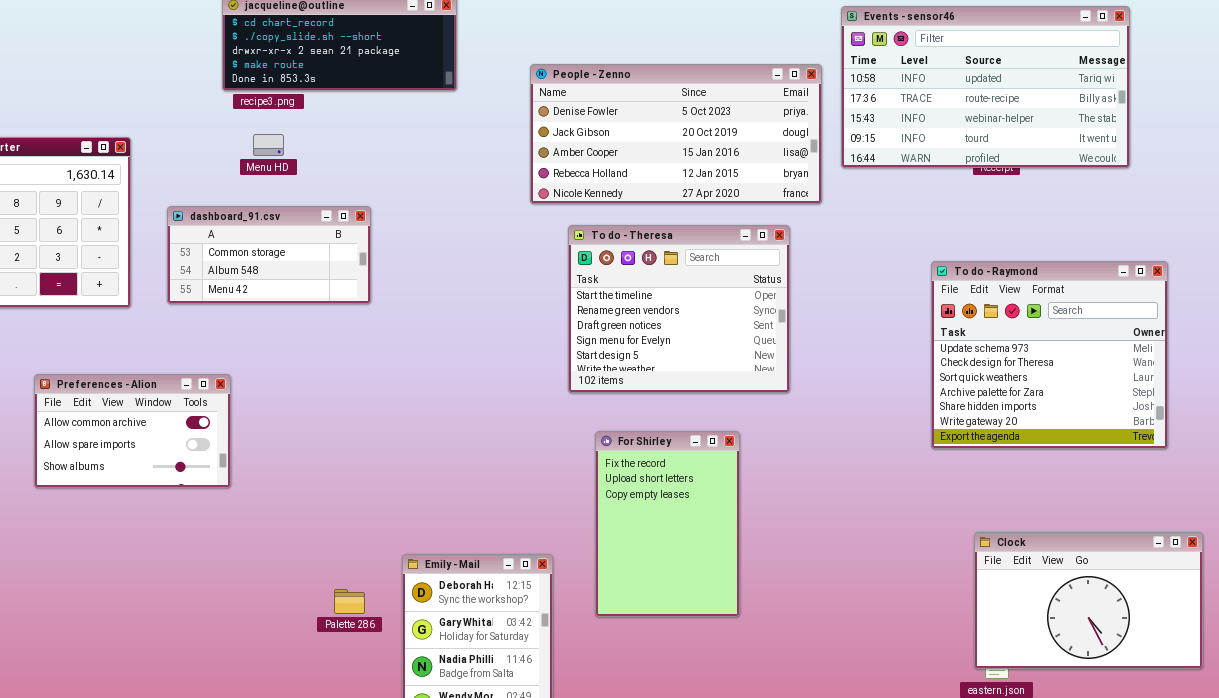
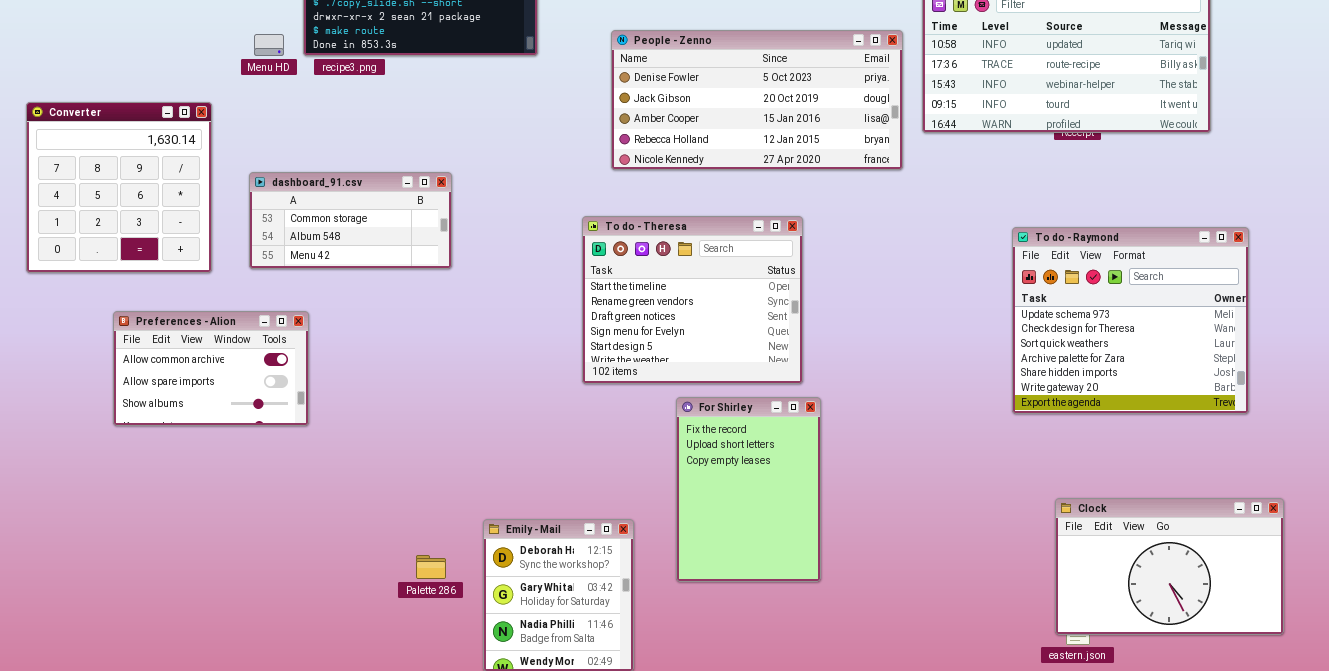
Menu HD: [253,134,284,156] -> [254,34,284,56], moved
To do - Theresa: [568,225,790,393] -> [582,216,803,384], moved
Preferences - Alion: [34,374,231,488] -> [113,311,309,426], moved

